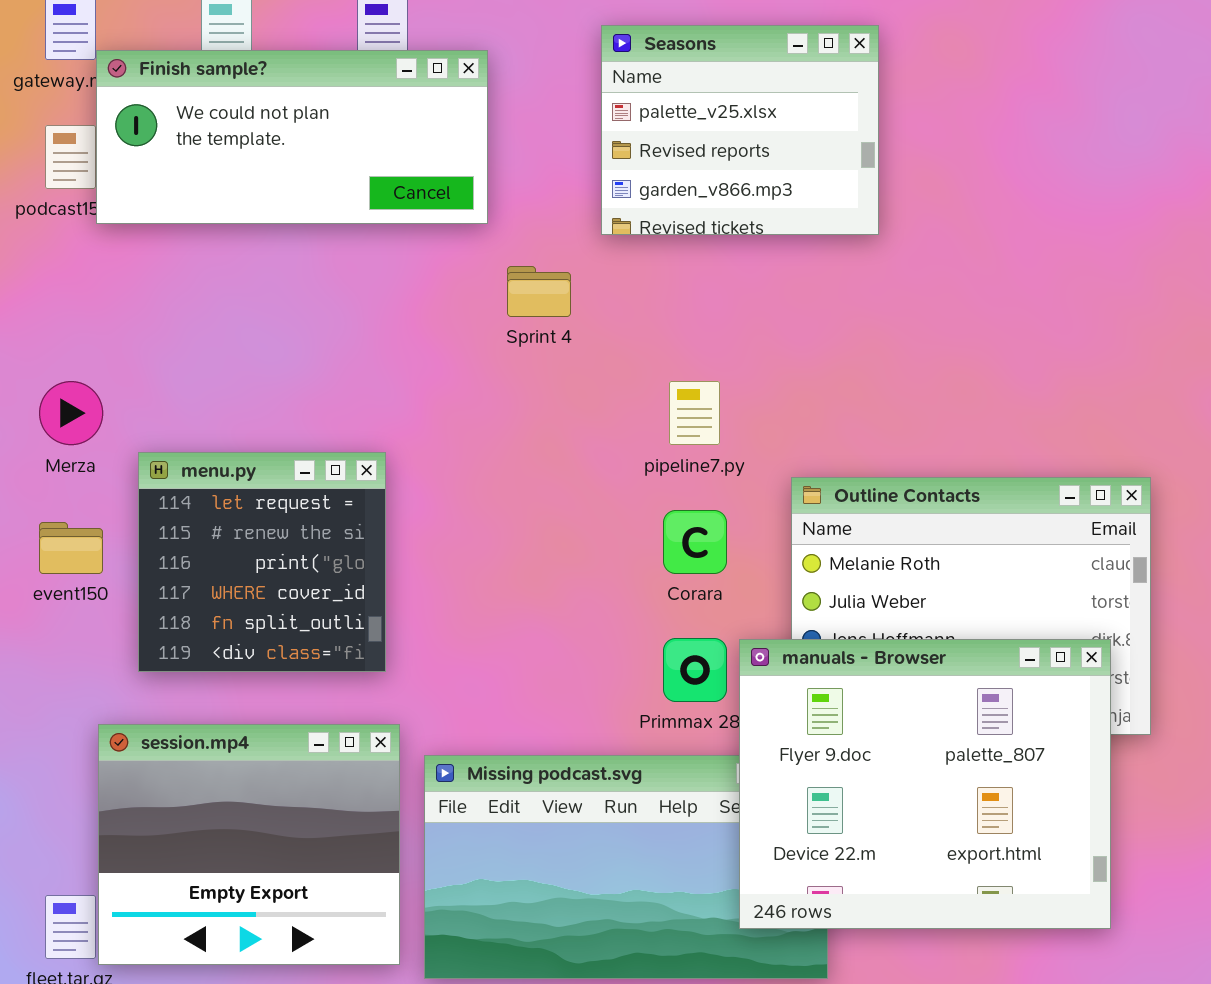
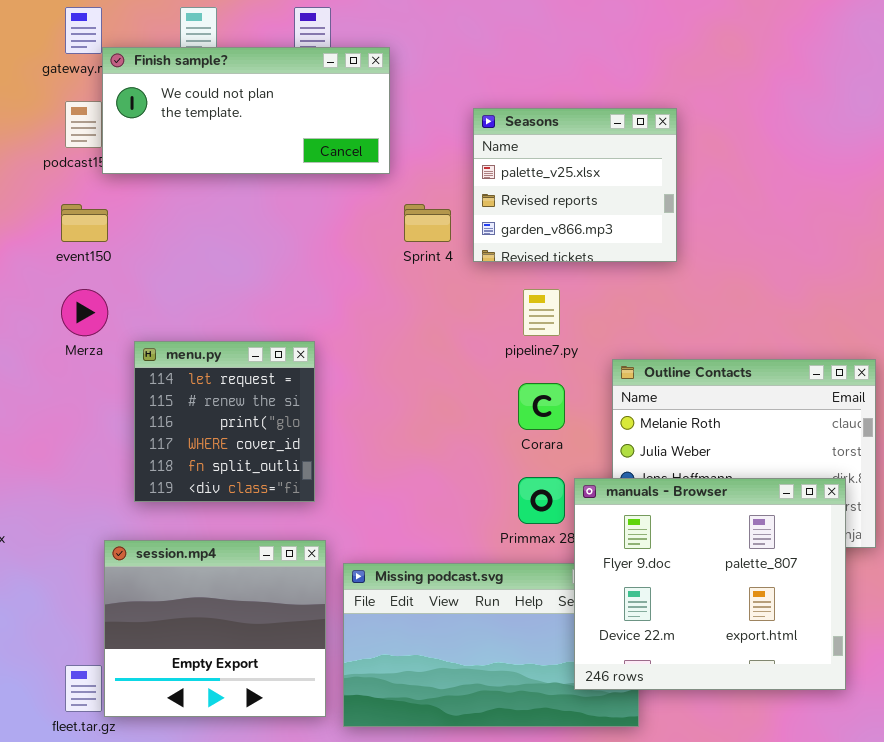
Seasons: [601,25,879,235] -> [473,108,677,262], moved
event150: [39,522,103,574] -> [61,204,108,242], moved

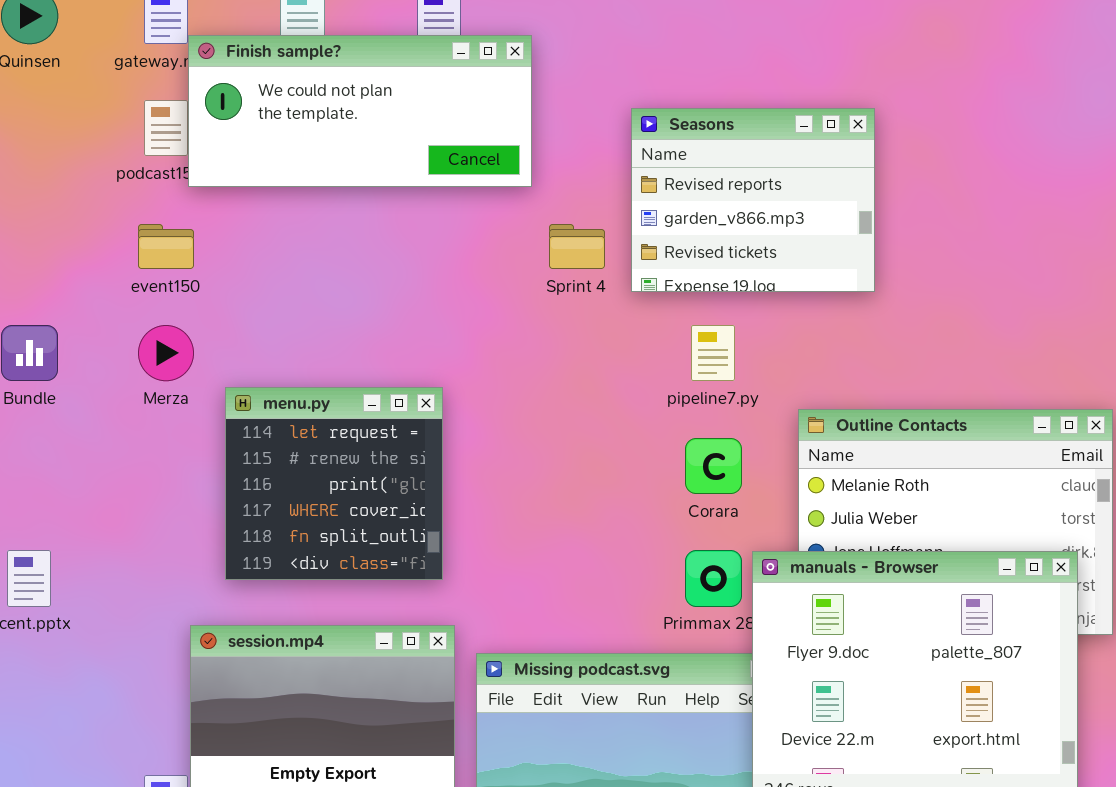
Seasons: [473,108,677,262] -> [631,108,875,292], scrolled down 1 row

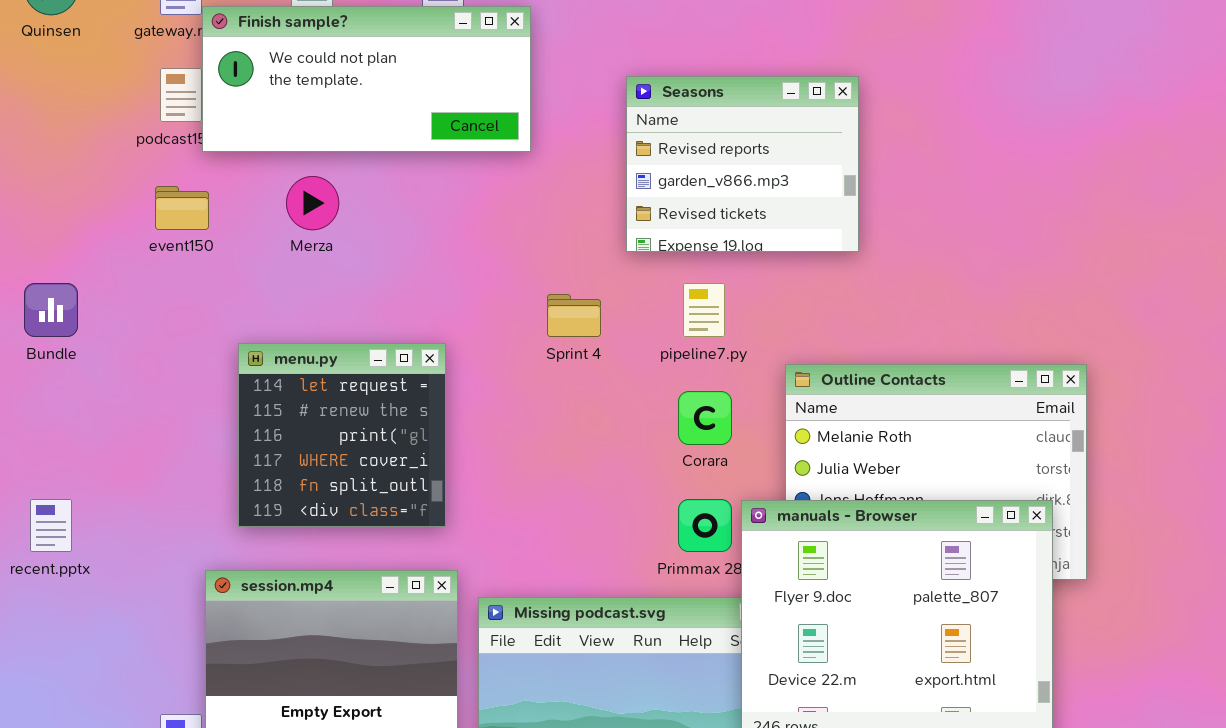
Sprint 4: [549,224,605,269] -> [547,294,601,337], moved
Merza: [138,325,194,381] -> [286,176,339,230], moved

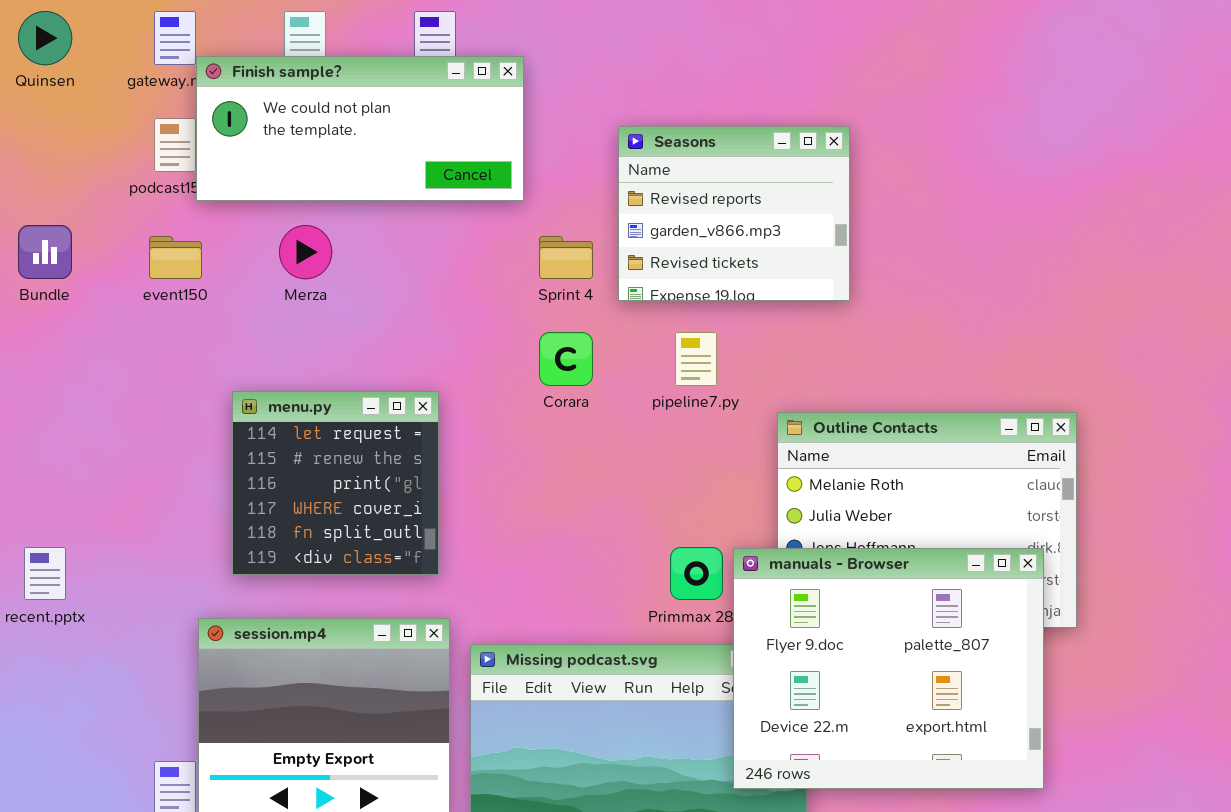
Bundle: [24,283,78,337] -> [18,225,72,279], moved
Sprint 4: [547,294,601,337] -> [539,236,593,279], moved
Corara: [678,391,732,445] -> [539,332,593,386], moved

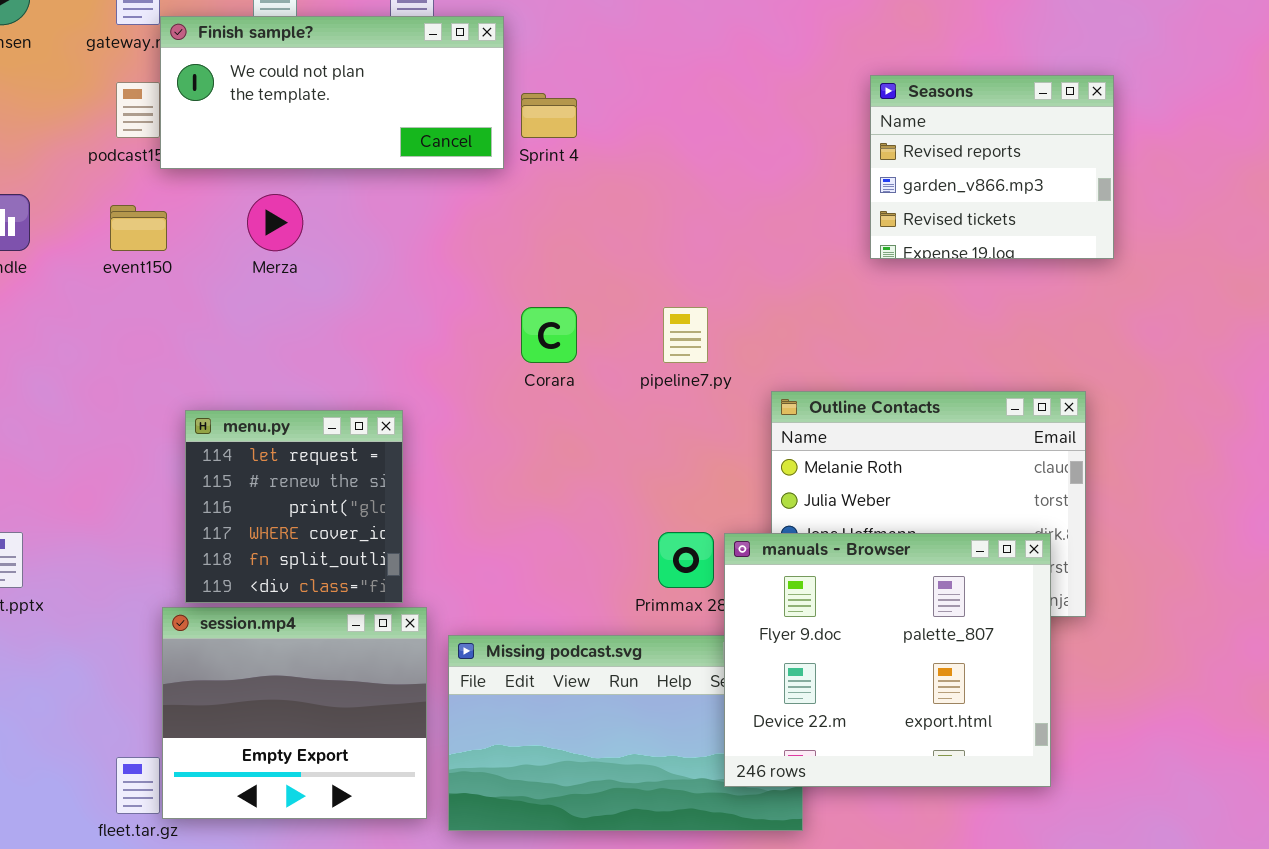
Seasons: [618,126,850,301] -> [870,75,1114,259], moved
Sprint 4: [539,236,593,279] -> [521,93,577,138], moved
menu.py: [232,391,439,575] -> [185,410,403,603], moved

